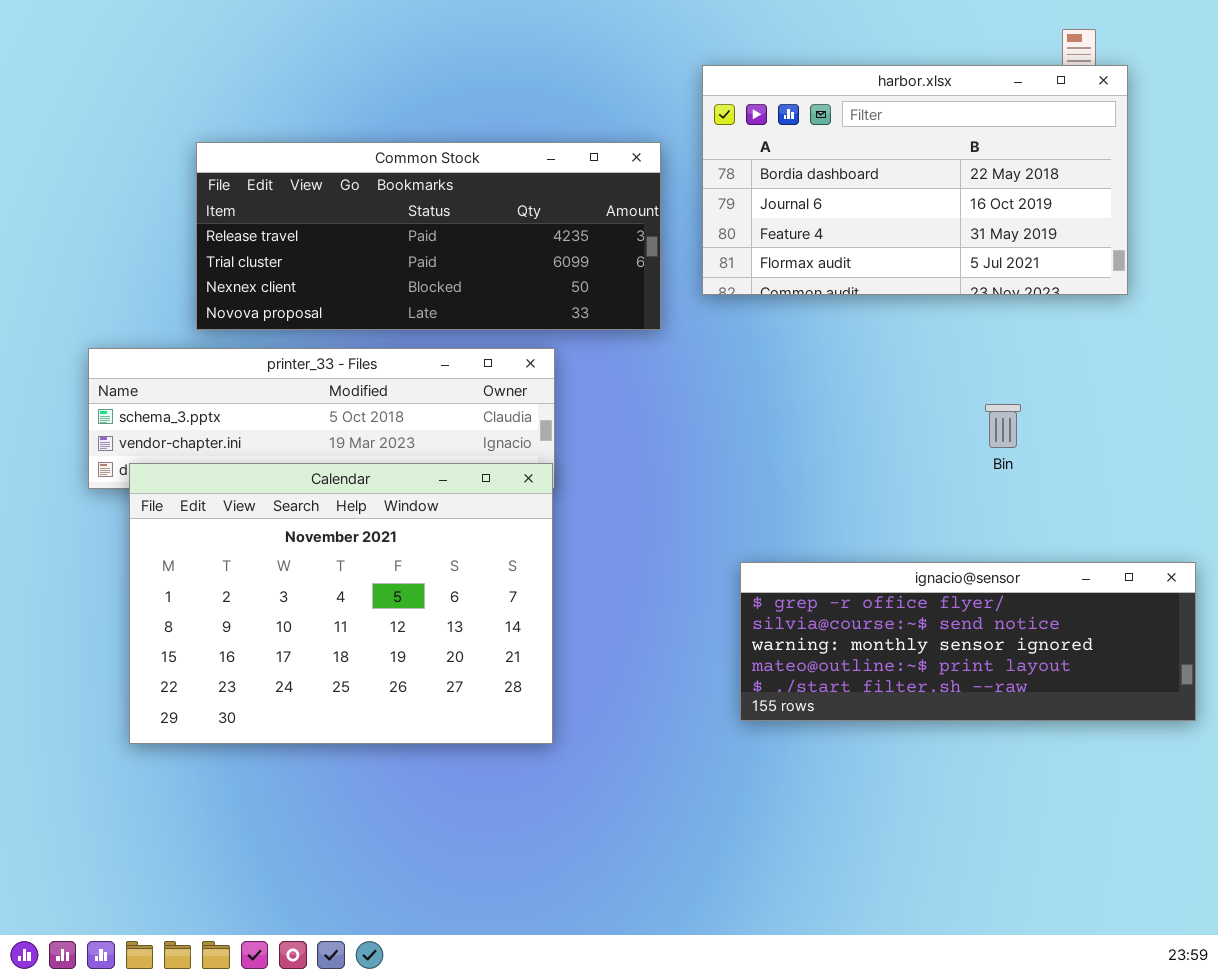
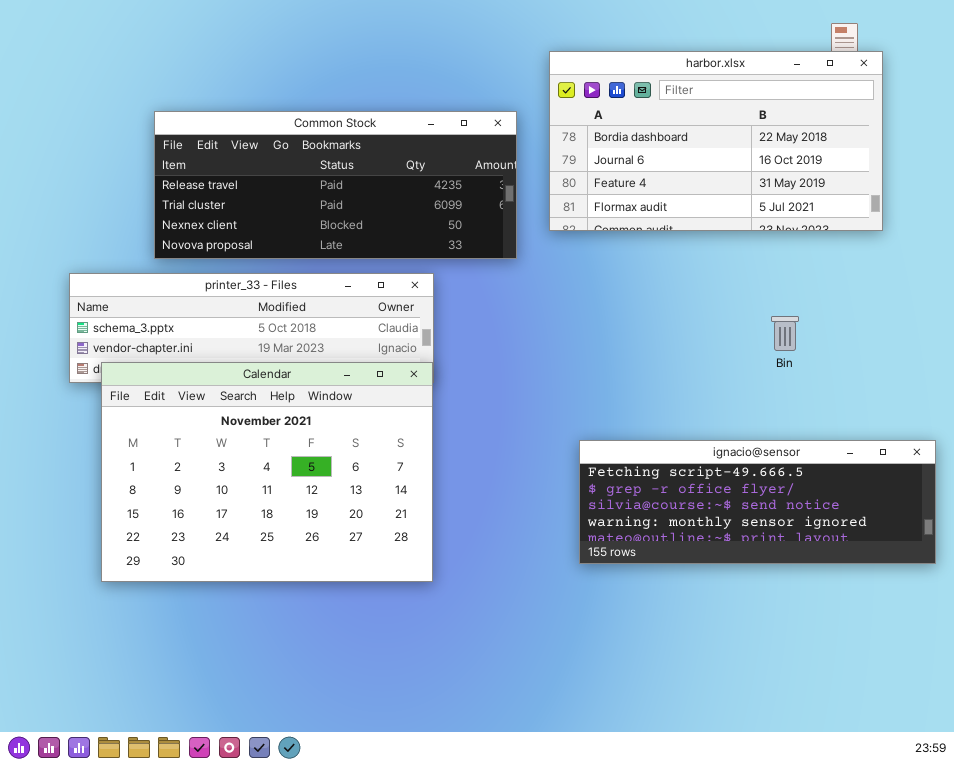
ignacio@sensor: [740,562,1196,721] -> [579,440,936,564], scrolled up 1 row

